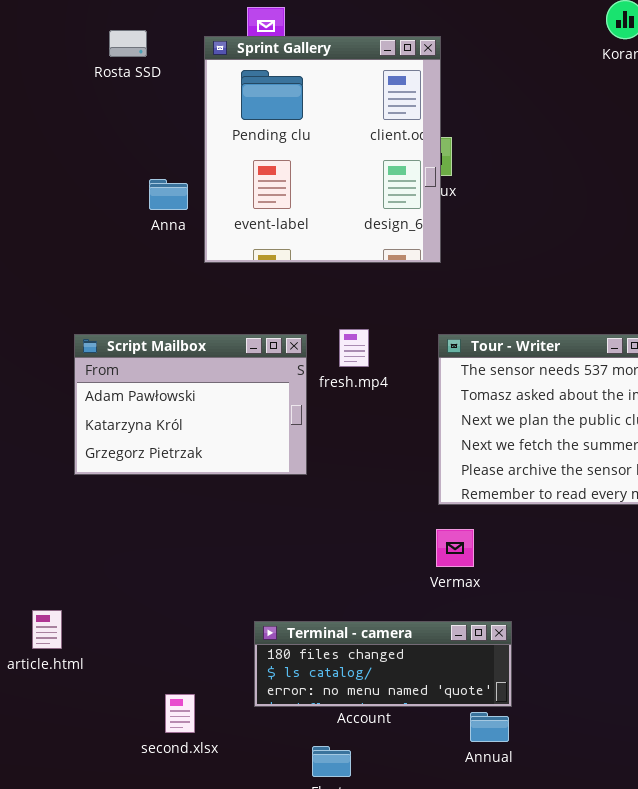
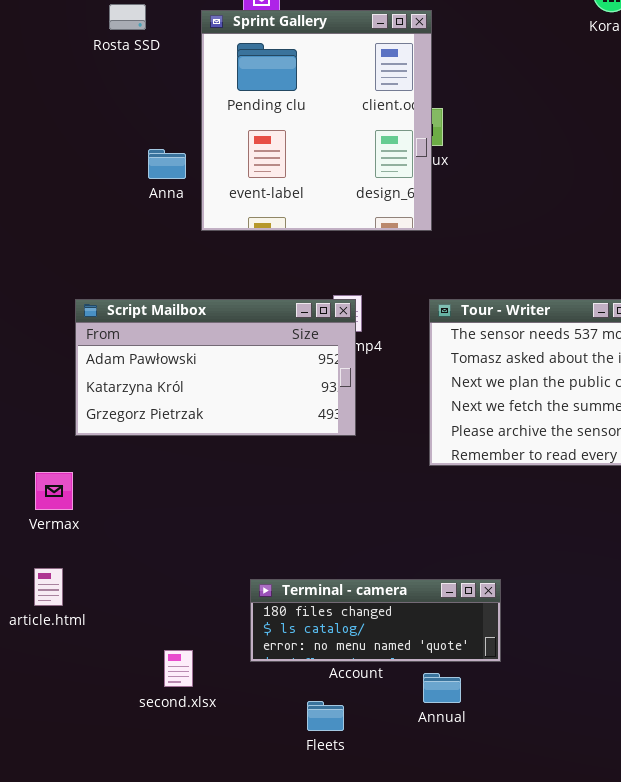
Script Mailbox: [74,334,307,475] -> [75,299,356,436], resized
Vermax: [436,529,474,567] -> [35,472,73,510], moved
Annual: [470,712,509,742] -> [423,673,461,703], moved

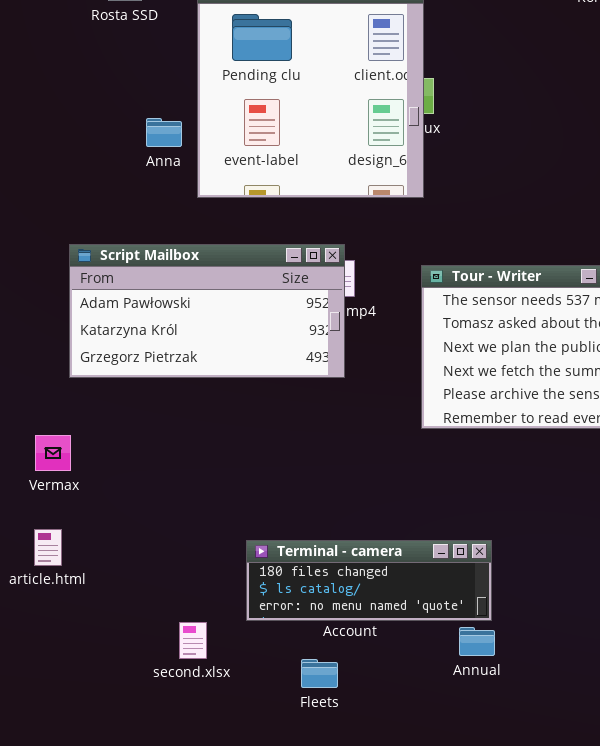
Script Mailbox: [75,299,356,436] -> [69,244,345,378], moved
second.xlsx: [164,650,193,687] -> [179,622,207,659], moved
Annual: [423,673,461,703] -> [459,627,495,656], moved

